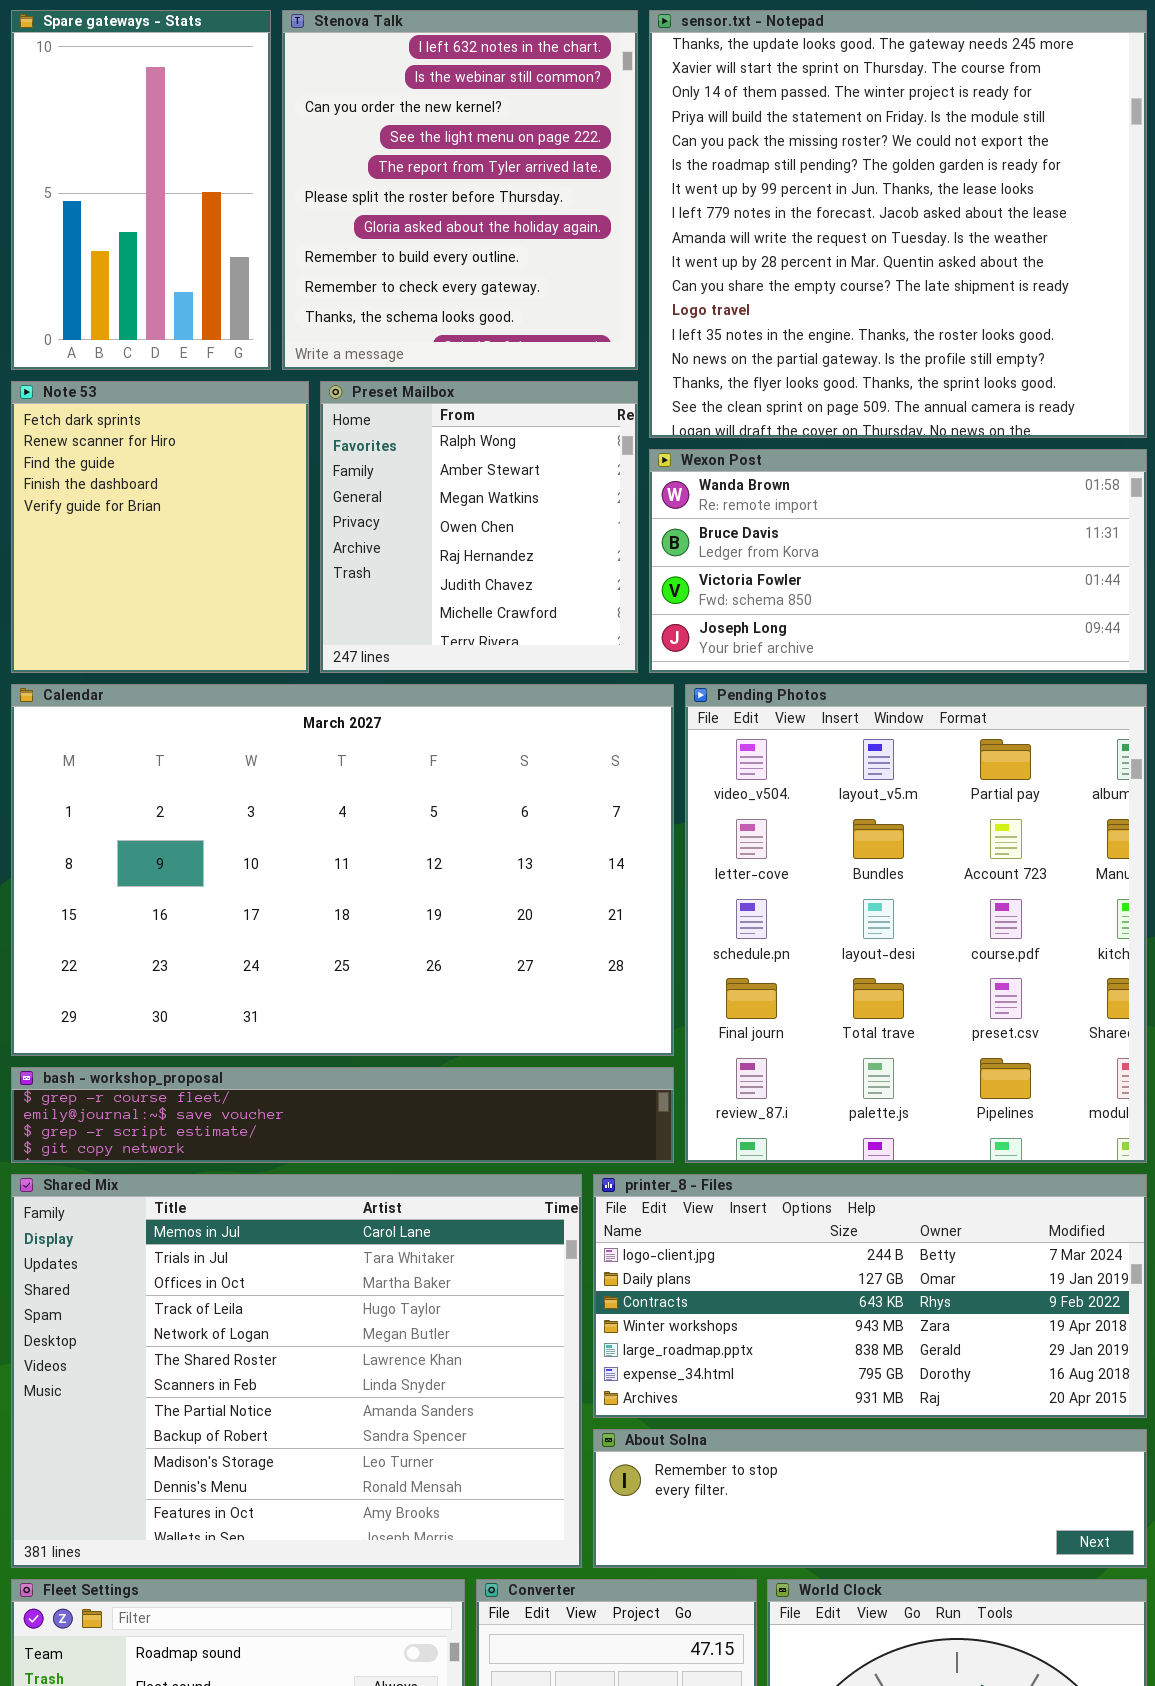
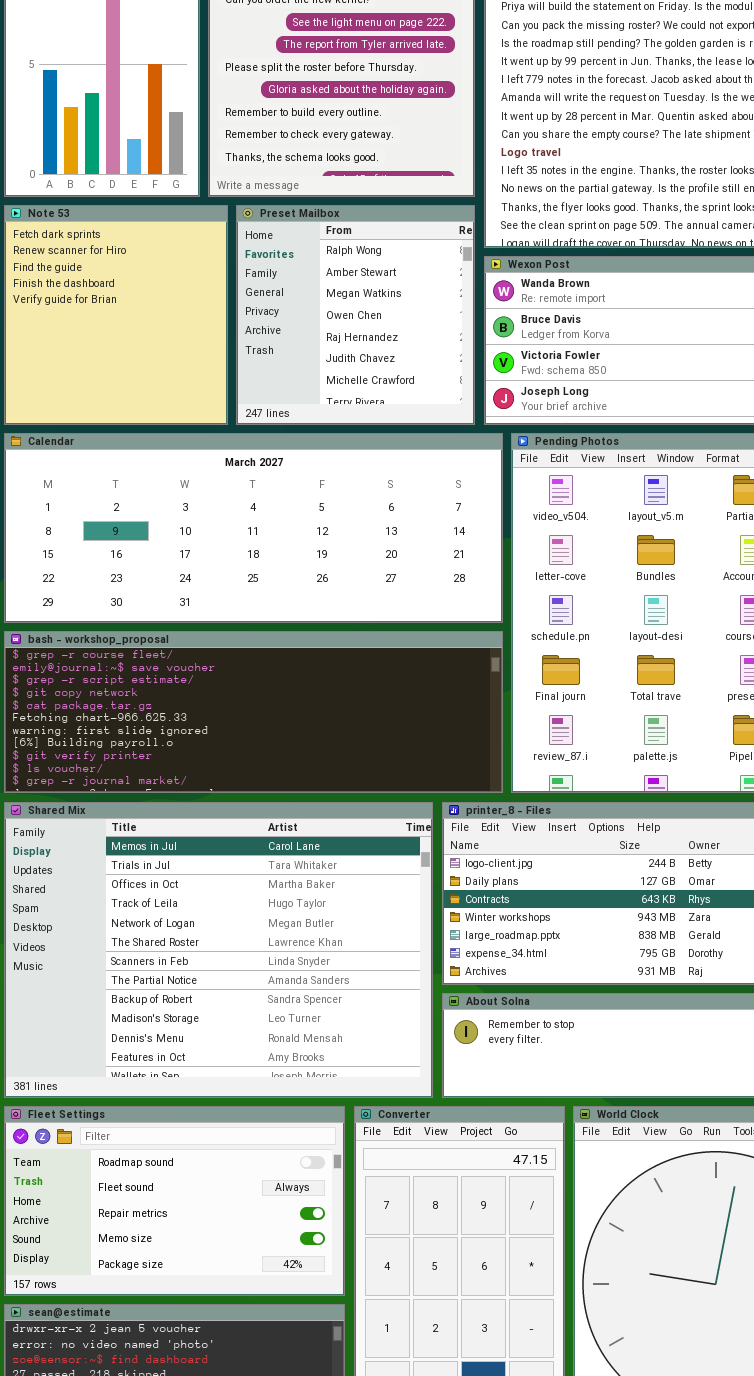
Calendar: [11,684,674,1056] -> [4,433,503,623], resized
bash - workshop_proposal: [11,1067,674,1163] -> [4,631,503,793], resized

